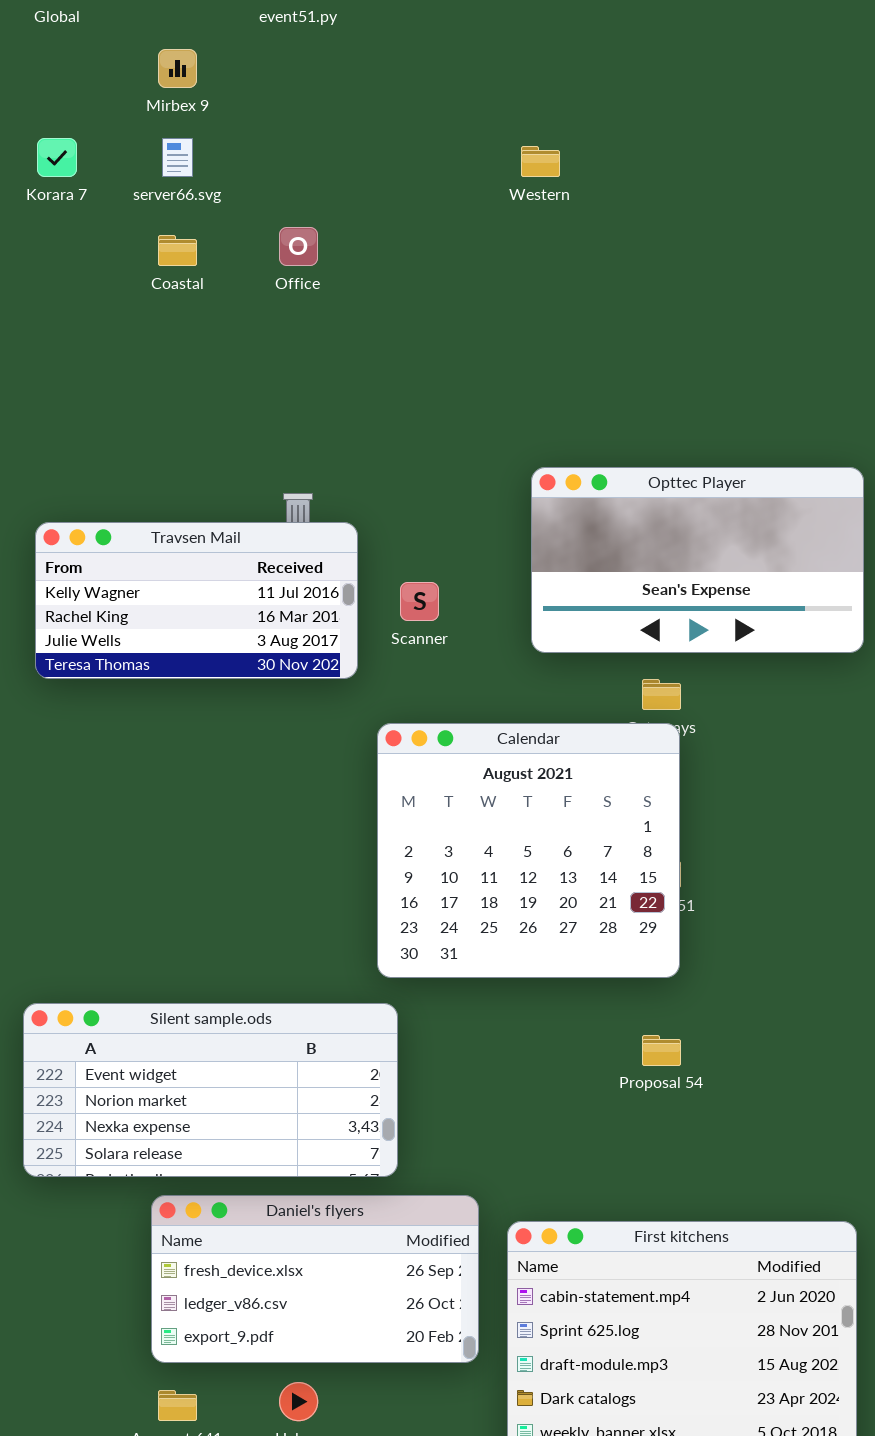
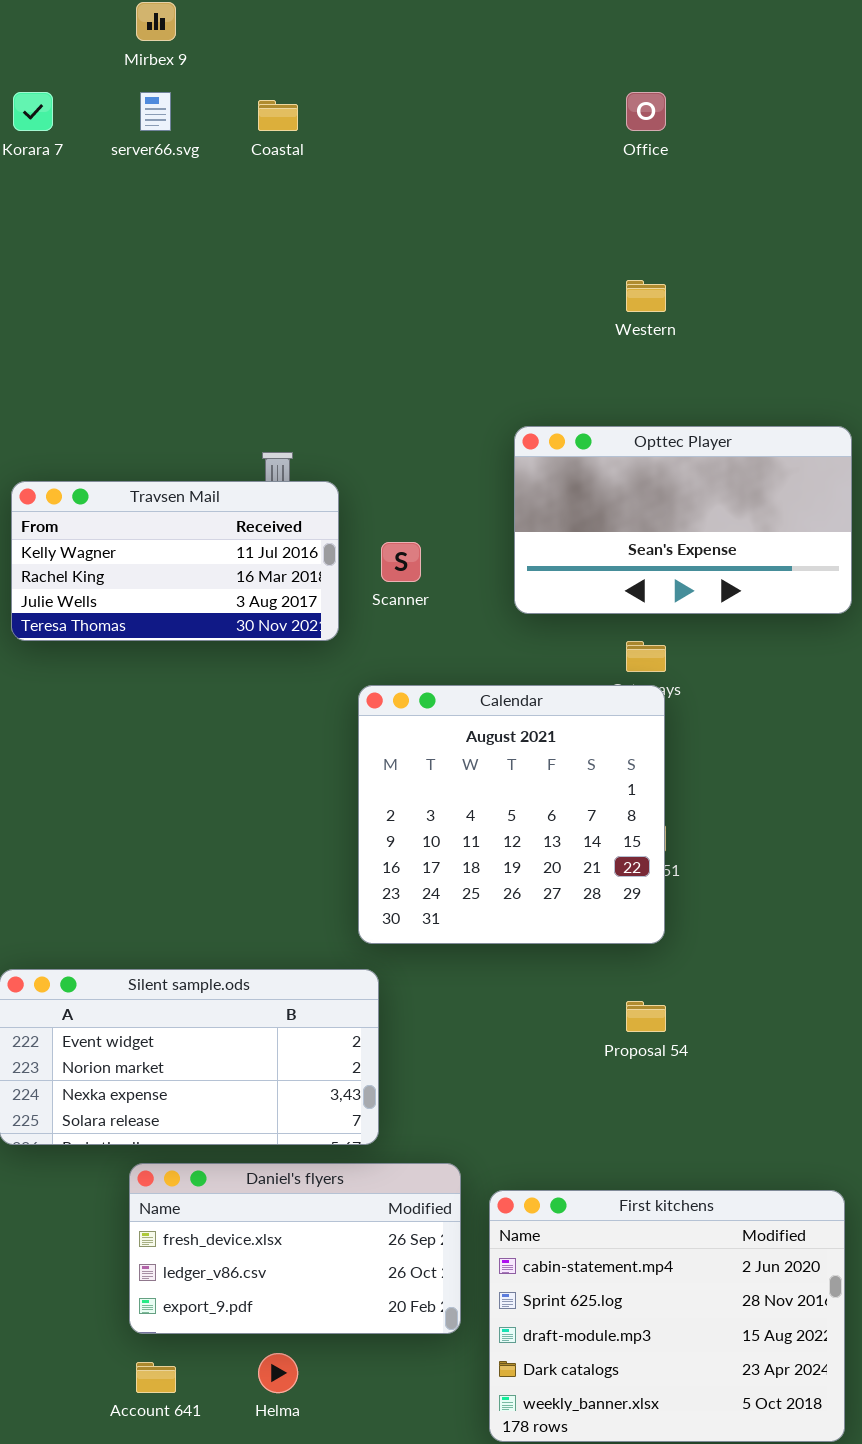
Western: [521,146,560,177] -> [626,280,666,312], moved
Office: [279,227,318,266] -> [626,92,666,131], moved
Coastal: [158,235,197,266] -> [258,100,298,131], moved

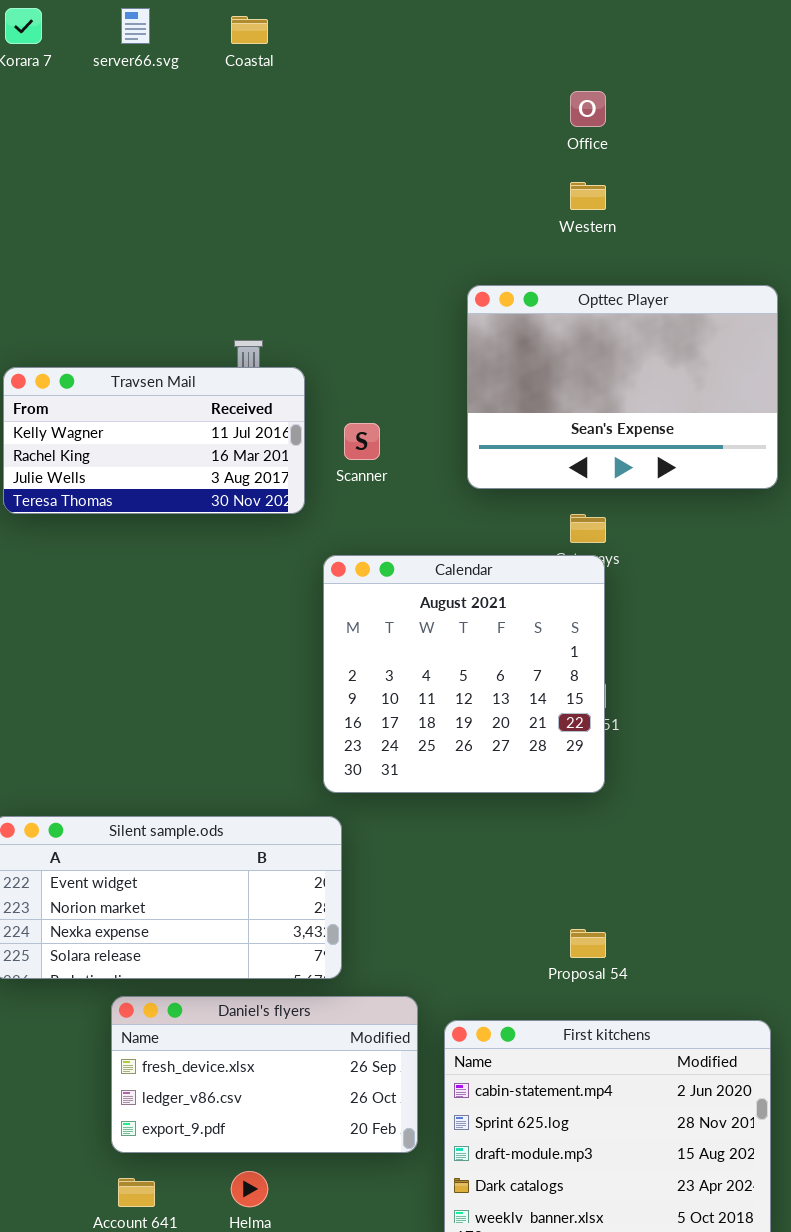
Office: [626,92,666,131] -> [570,91,606,127], moved
Opttec Player: [514,426,852,614] -> [467,285,778,489], resized
Proposal 54: [626,1001,666,1032] -> [570,929,606,958], moved

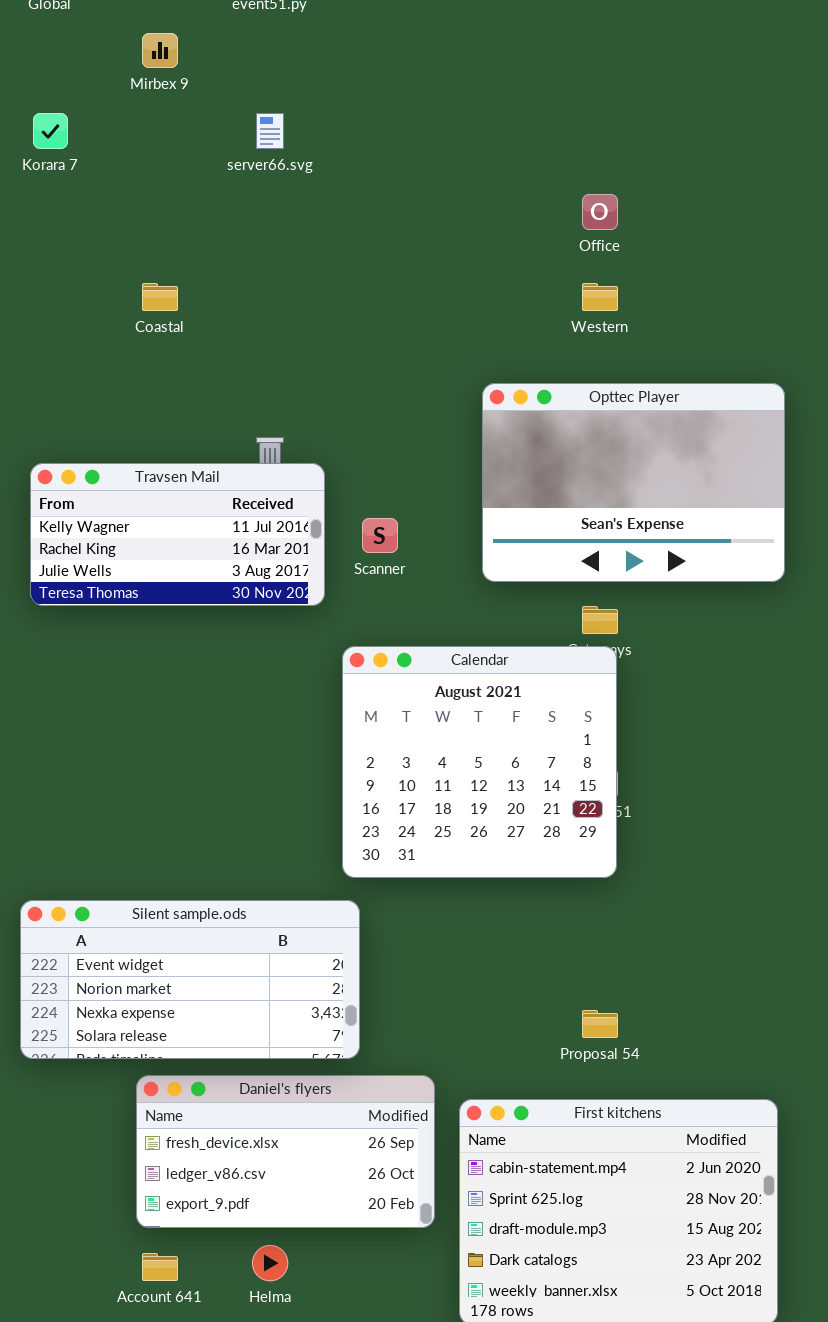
server66.svg: [121,8,150,44] -> [256,113,284,149], moved
Coastal: [231,16,268,44] -> [142,283,178,311], moved

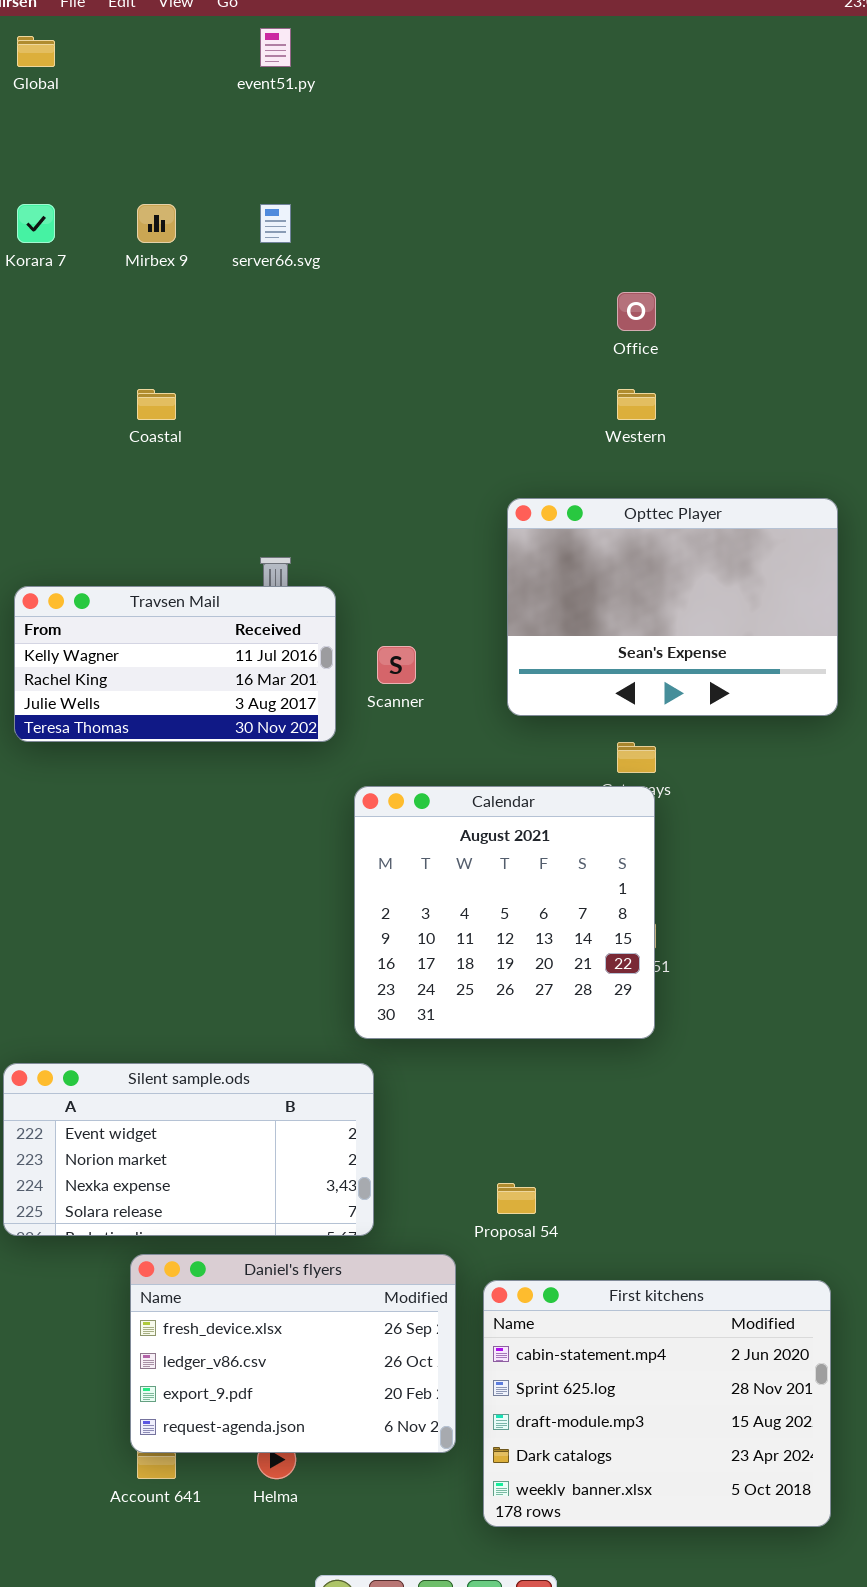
Mirbex 9: [142,33,178,68] -> [137,204,176,243], moved
Proposal 54: [582,1010,618,1038] -> [497,1183,536,1214], moved
Daniel's flyers: [136,1075,435,1228] -> [130,1254,456,1453], resized

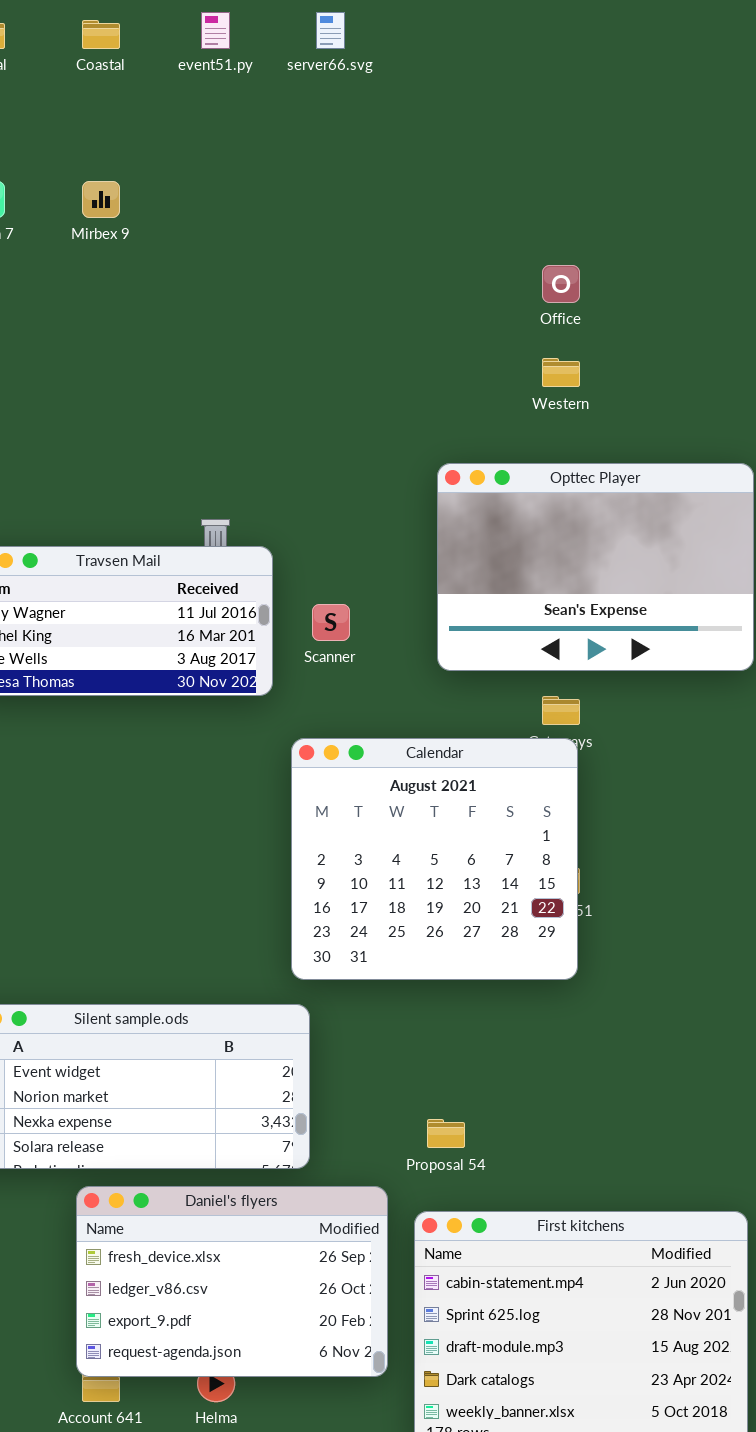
server66.svg: [260,204,291,243] -> [316,12,345,49], moved
Coastal: [137,389,176,420] -> [82,20,120,49], moved

